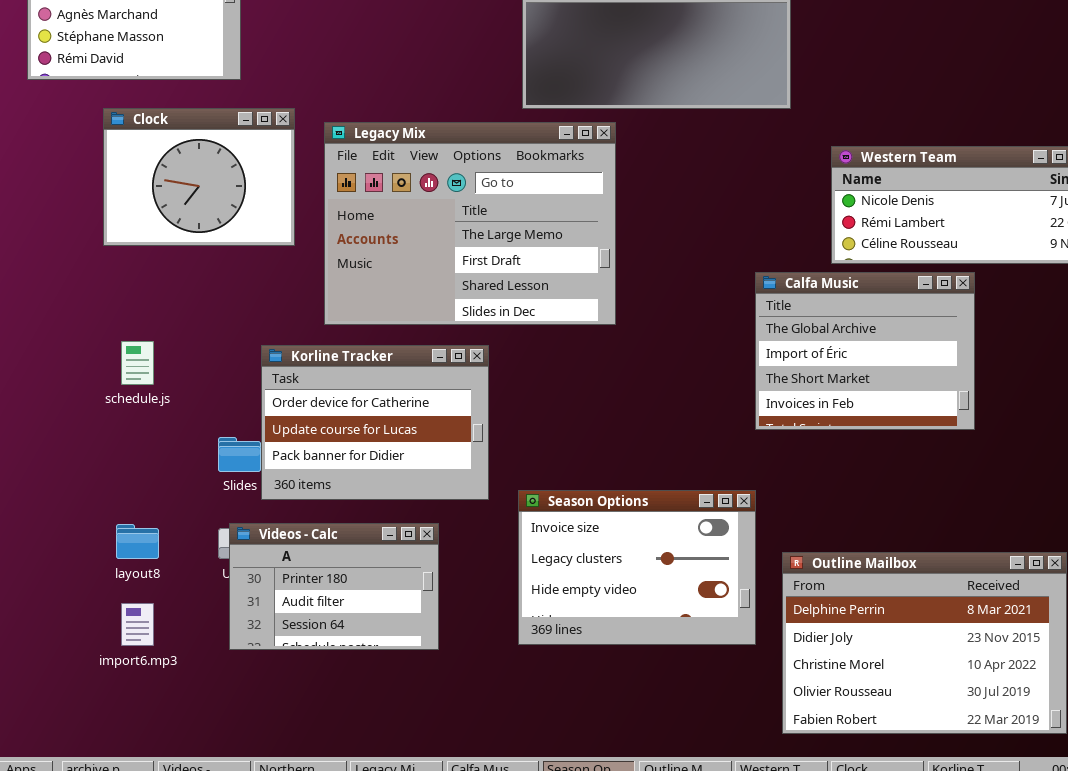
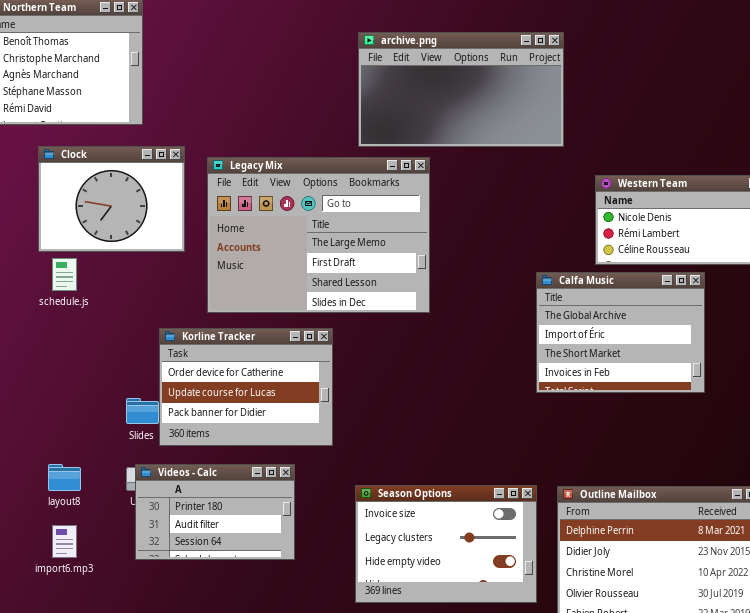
schedule.js: [121,341,154,385] -> [52,258,77,291], moved
Season Options: [518,490,756,645] -> [355,485,537,603], moved

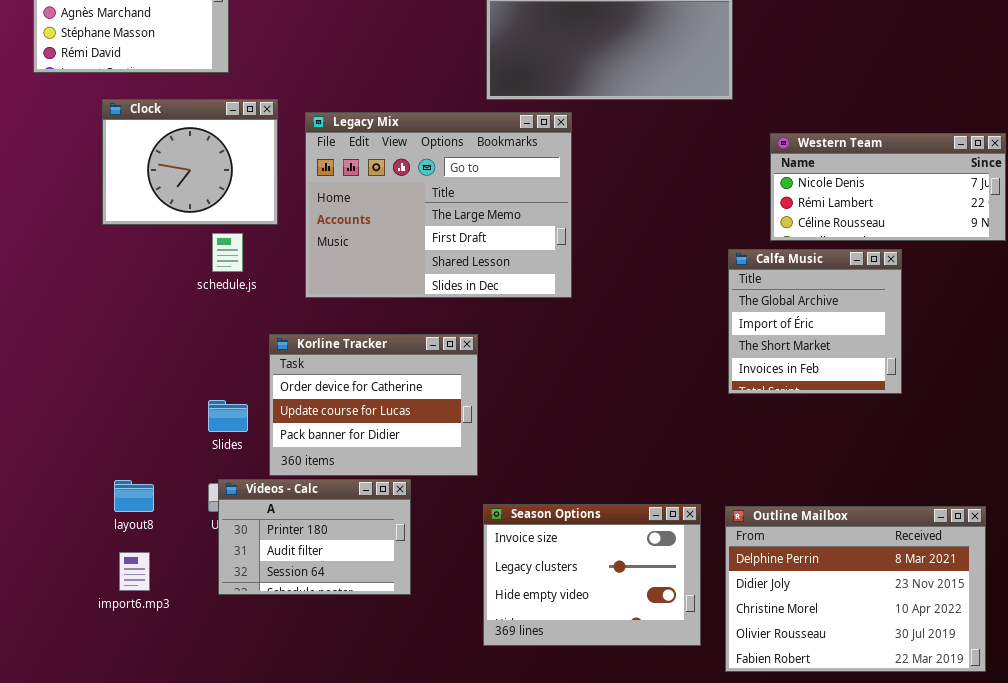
schedule.js: [52,258,77,291] -> [212,233,243,272], moved
Calfa Music: [536,272,705,393] -> [728,249,902,394], resized
Korline Tracker: [159,328,333,446] -> [269,334,478,476], moved

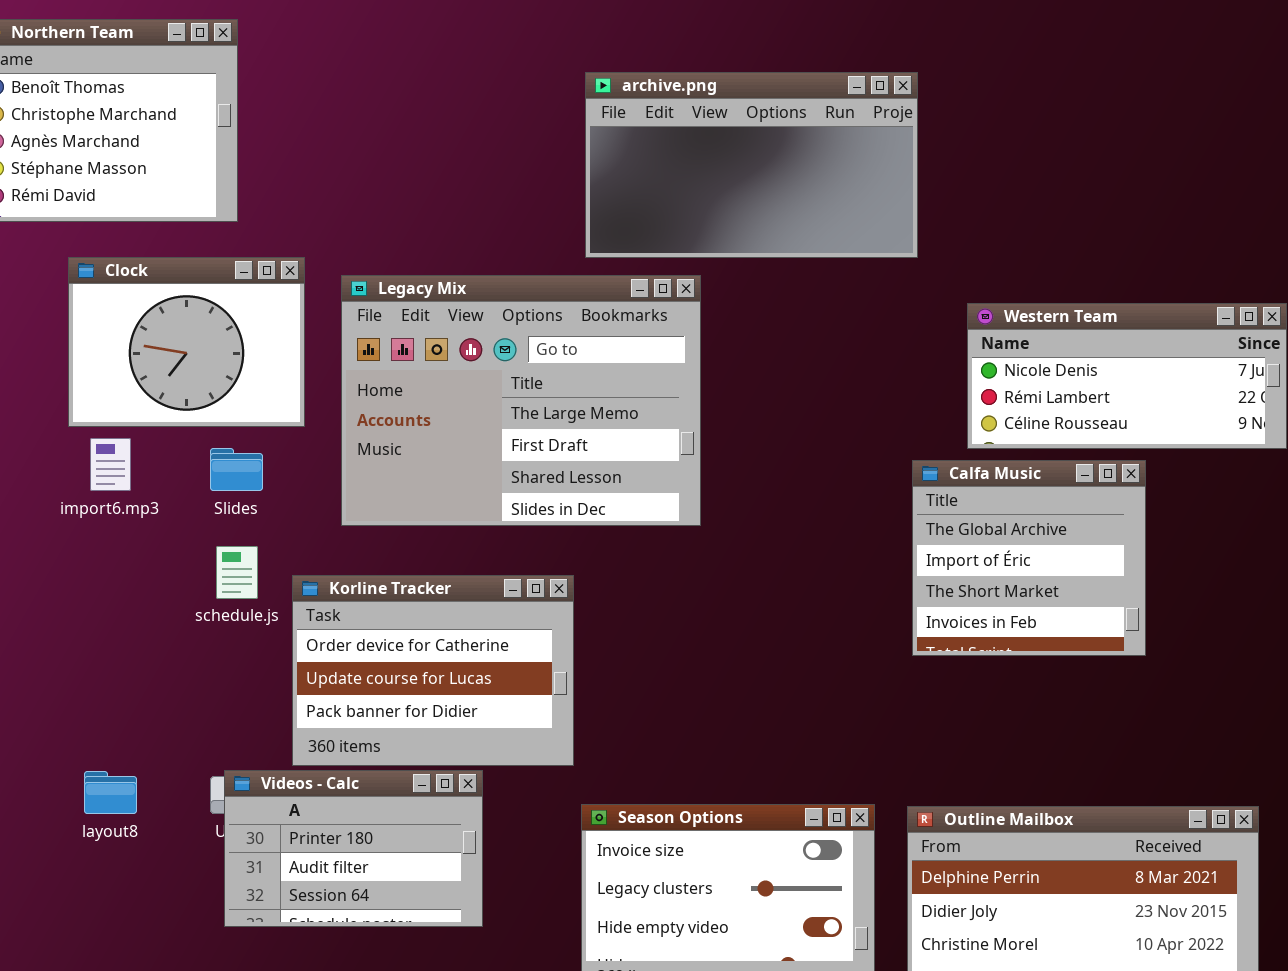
schedule.js: [212,233,243,272] -> [216,546,258,599], moved
Slides: [208,400,248,432] -> [210,448,263,491], moved
import6.mp3: [119,552,150,591] -> [90,438,131,491], moved

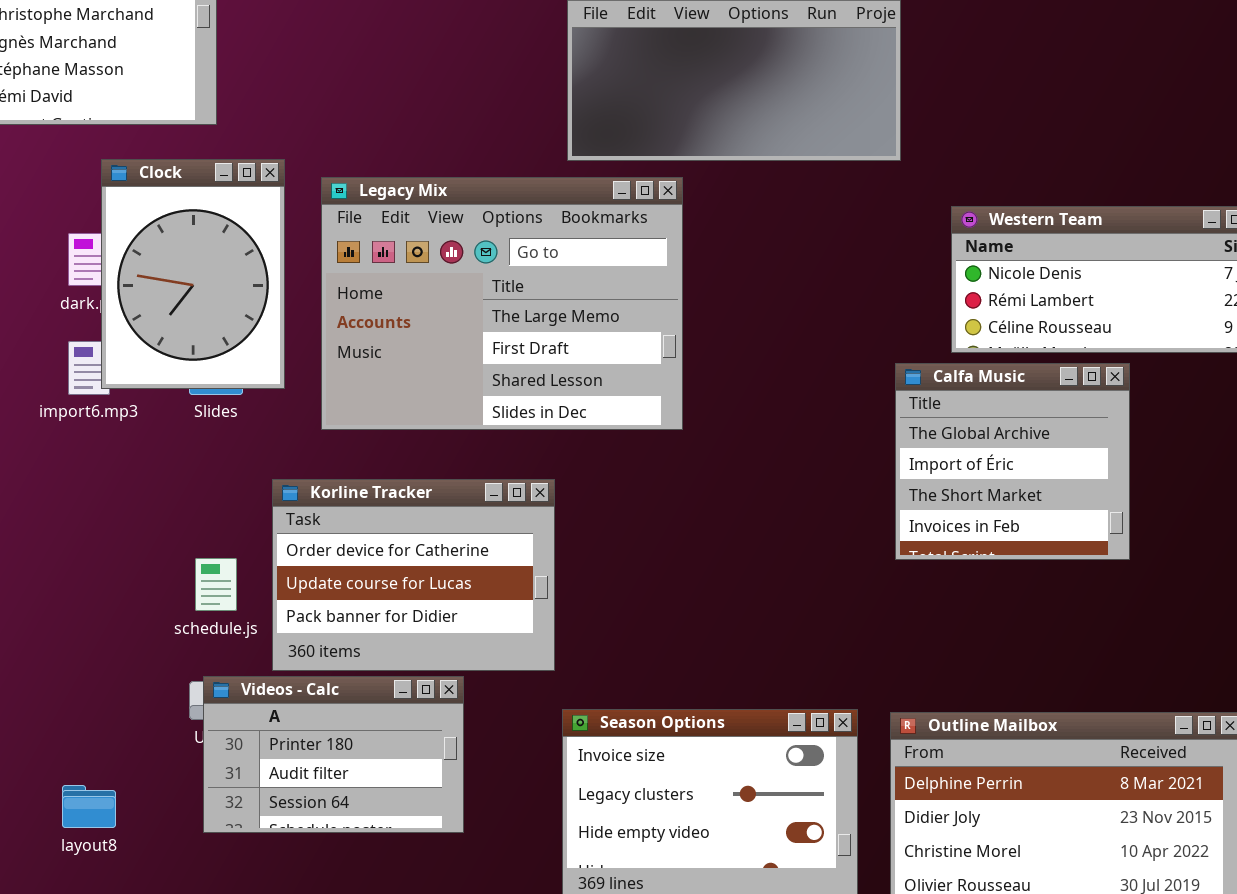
Clock: [68,257,305,427] -> [101,159,285,389], resized
schedule.js: [216,546,258,599] -> [195,558,237,611], moved
layout8: [84,771,137,814] -> [62,785,116,828], moved

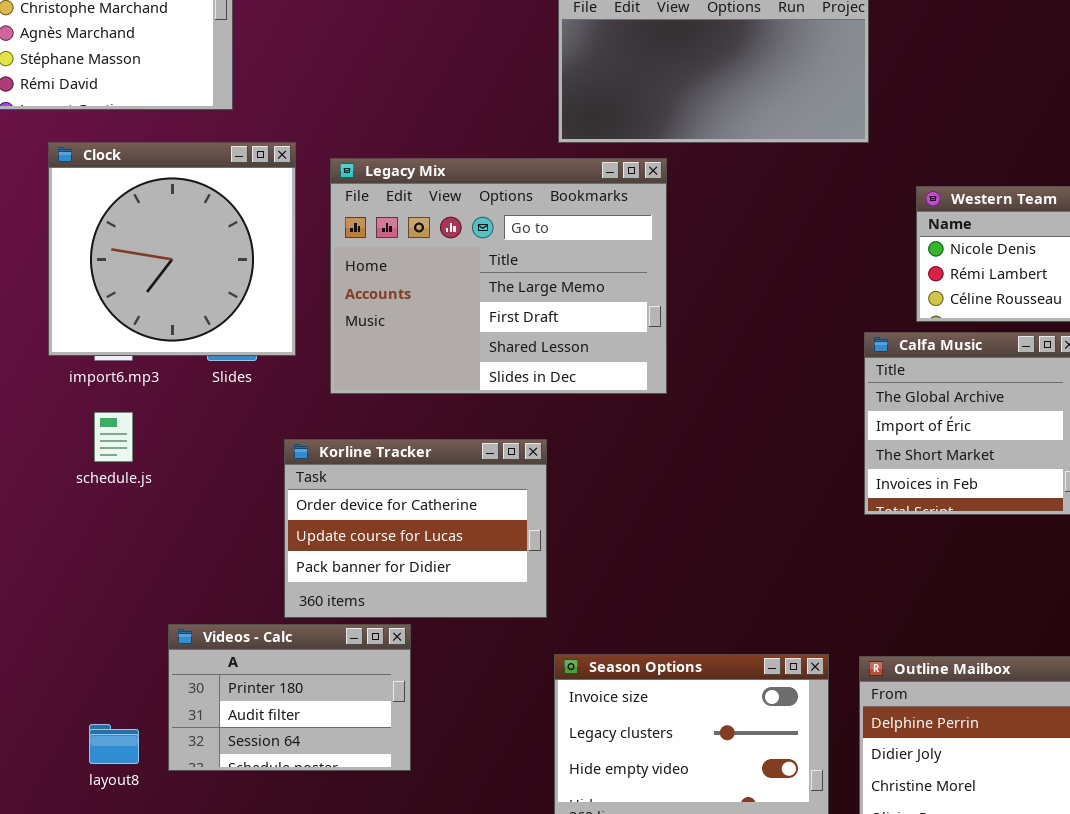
Clock: [101,159,285,389] -> [48,142,296,356], resized
schedule.js: [195,558,237,611] -> [94,412,133,462], moved
Videos - Calc: [203,676,464,833] -> [168,624,411,771], moved

